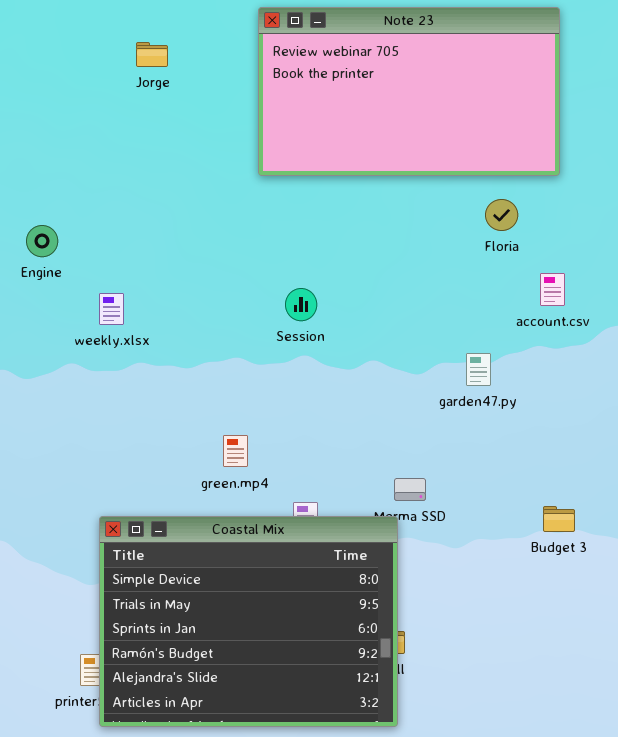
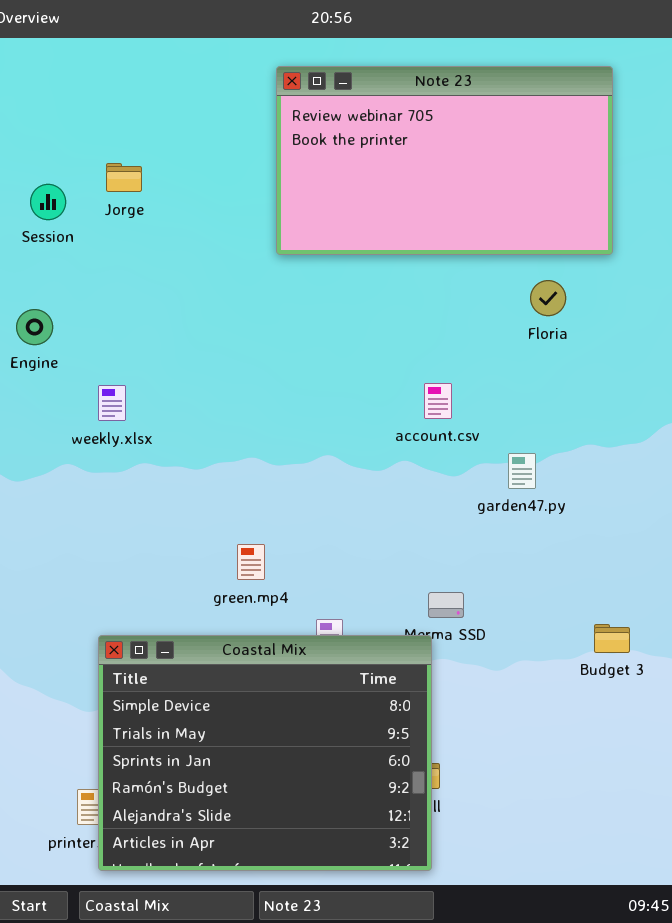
Jorge: [136,42,168,67] -> [106,163,142,192], moved
account.csv: [540,273,565,306] -> [424,383,452,419], moved
Session: [285,288,317,321] -> [30,184,66,220], moved

